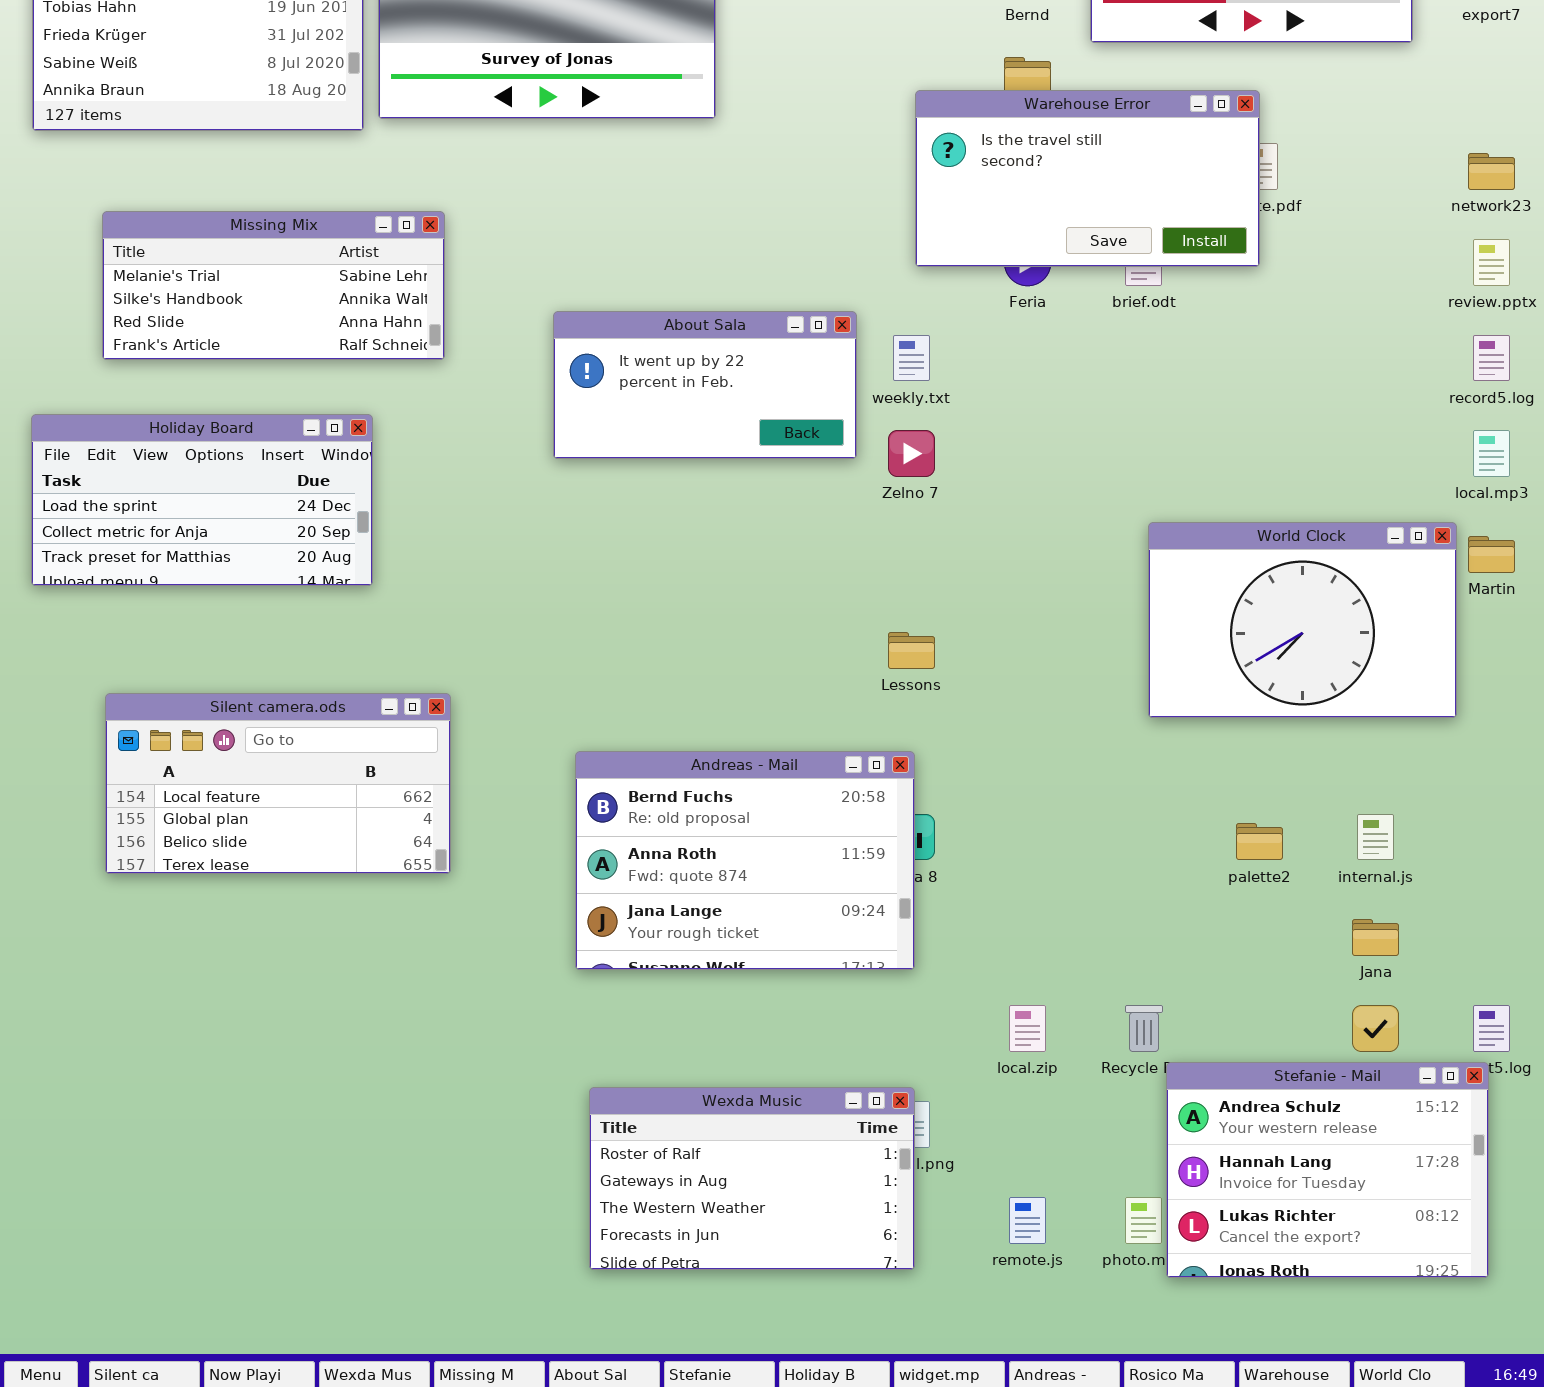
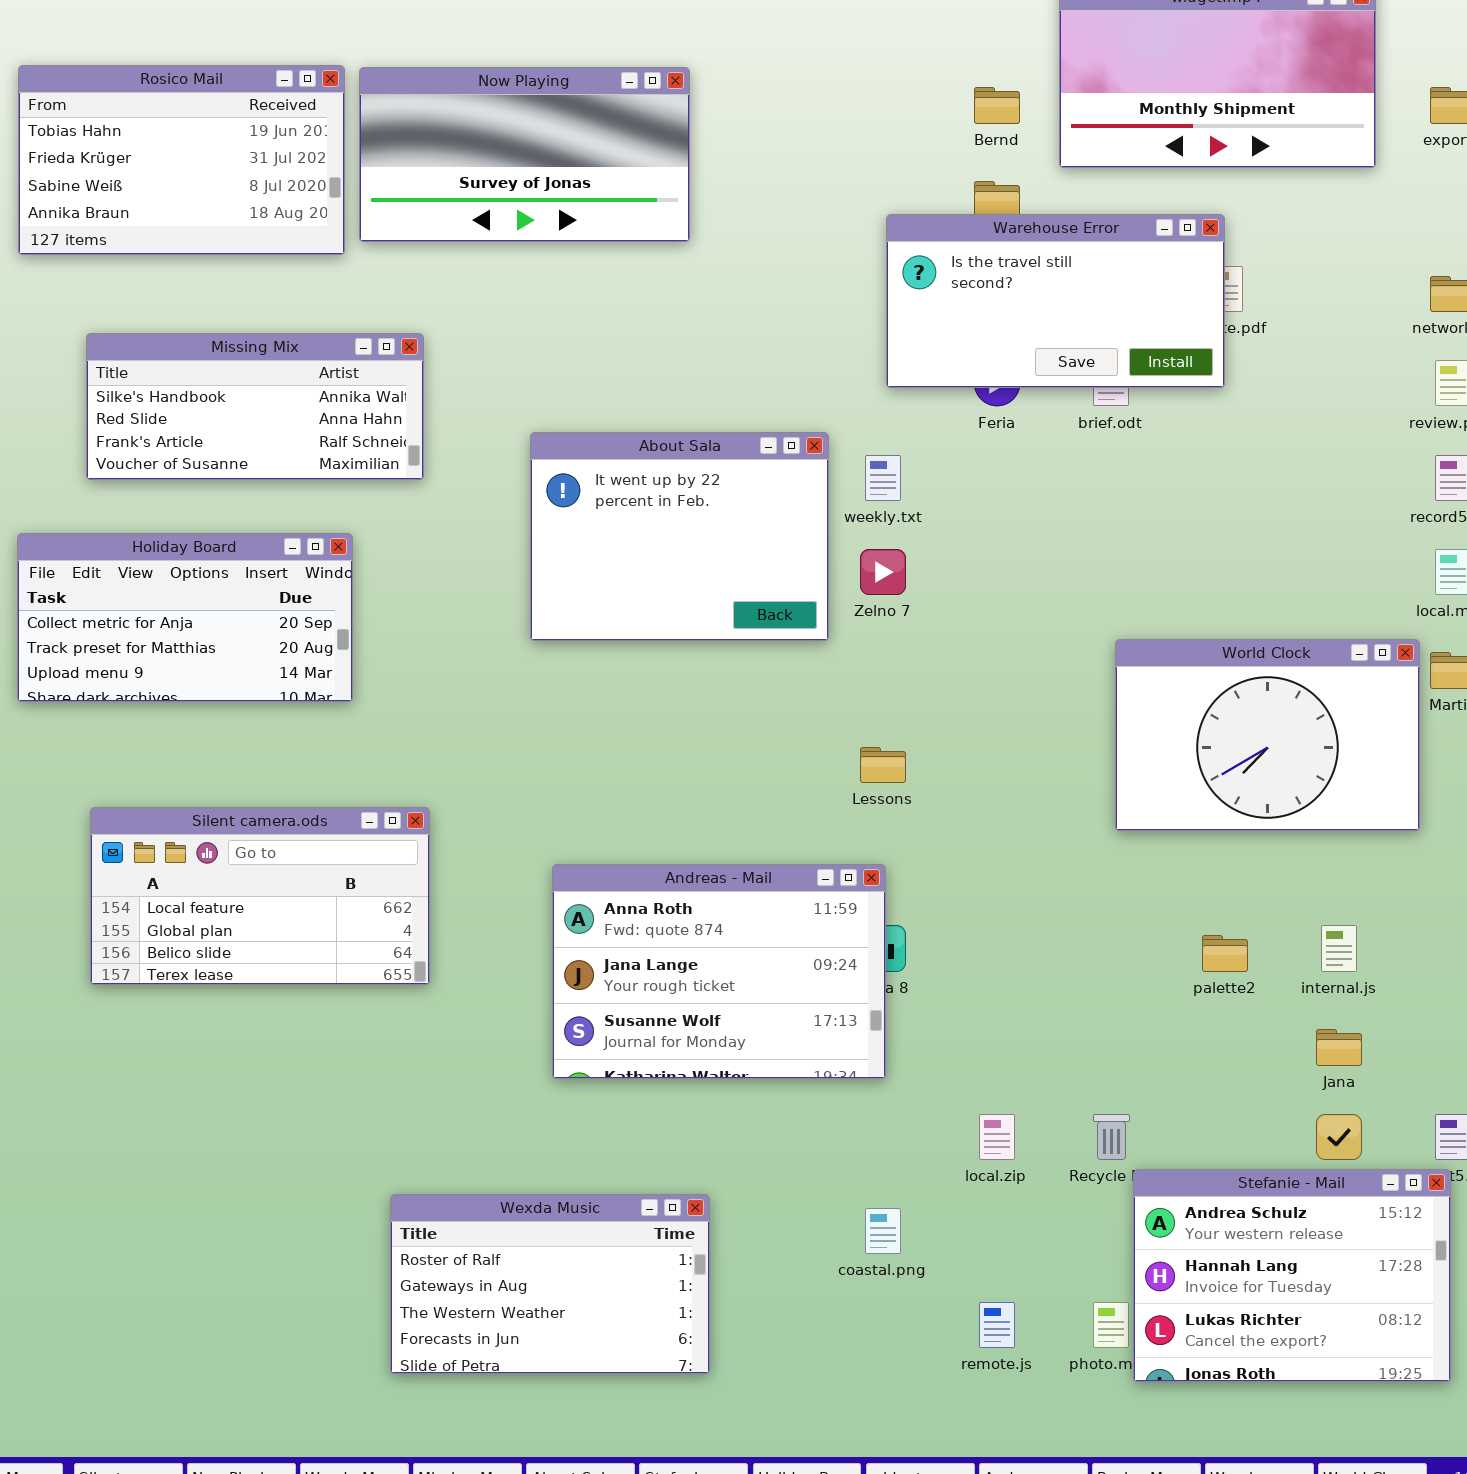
Missing Mix: [102,211,445,360] -> [86,333,424,480], scrolled down 1 row
About Sala: [553,311,857,459] -> [530,432,829,641], resized
Holiday Board: [31,414,373,586] -> [17,533,353,702], scrolled down 1 row
Andreas - Mail: [575,751,915,970] -> [552,864,886,1079], scrolled down 1 row
Wexda Music: [589,1087,915,1270] -> [390,1194,710,1374], moved

